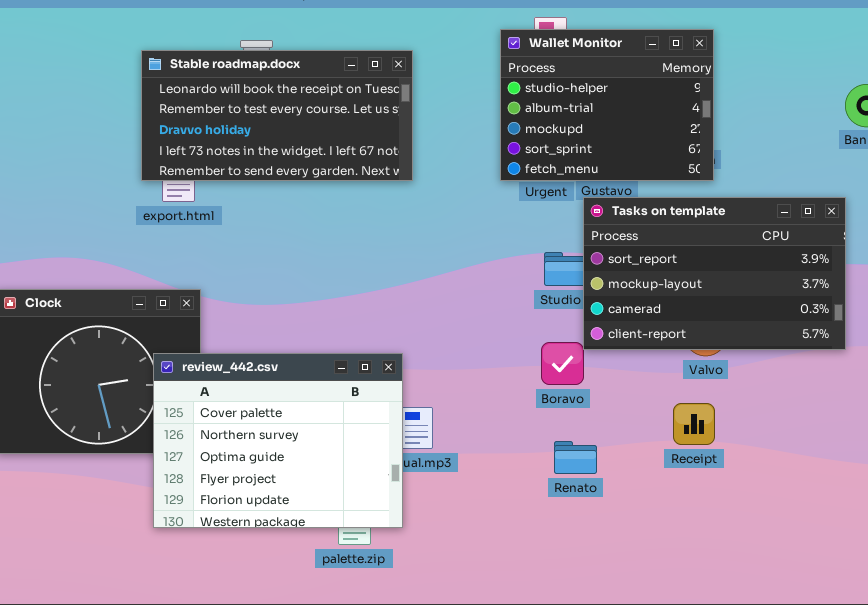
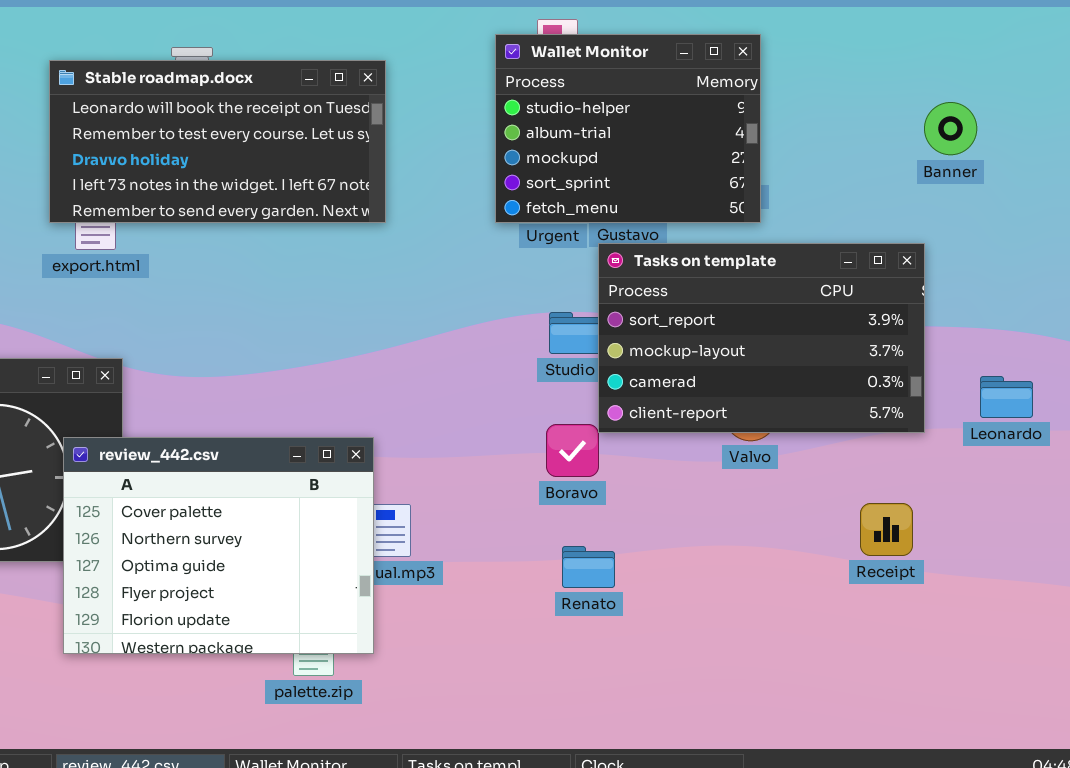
Receipt: [673,403,715,445] -> [860,503,913,556], moved

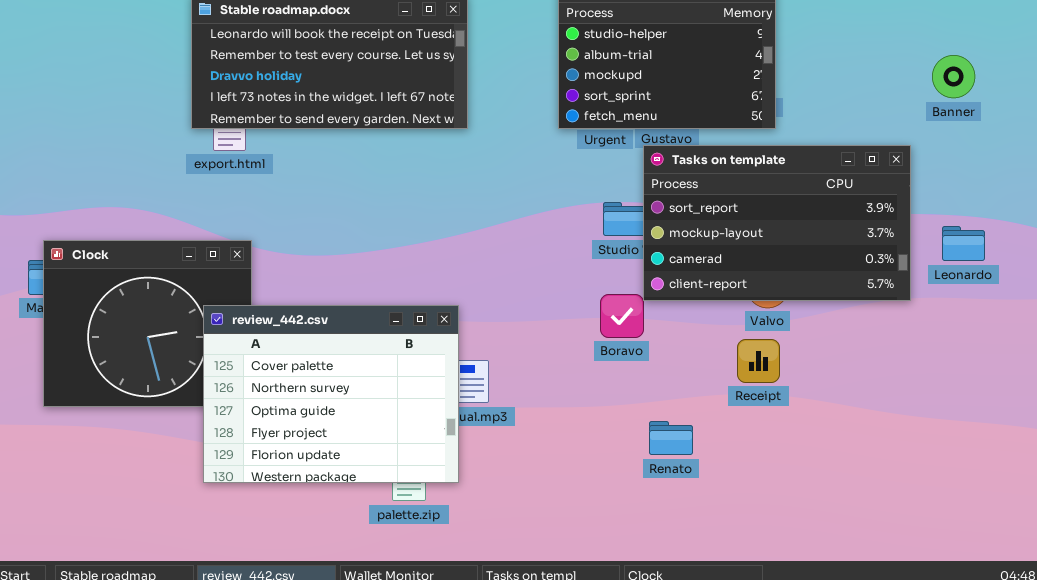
Banner: [924,102,977,155] -> [932,55,975,98], moved
Leonardo: [980,376,1033,418] -> [942,226,985,261], moved
Receipt: [860,503,913,556] -> [737,339,780,383], moved
Renato: [562,546,615,588] -> [649,421,693,455], moved

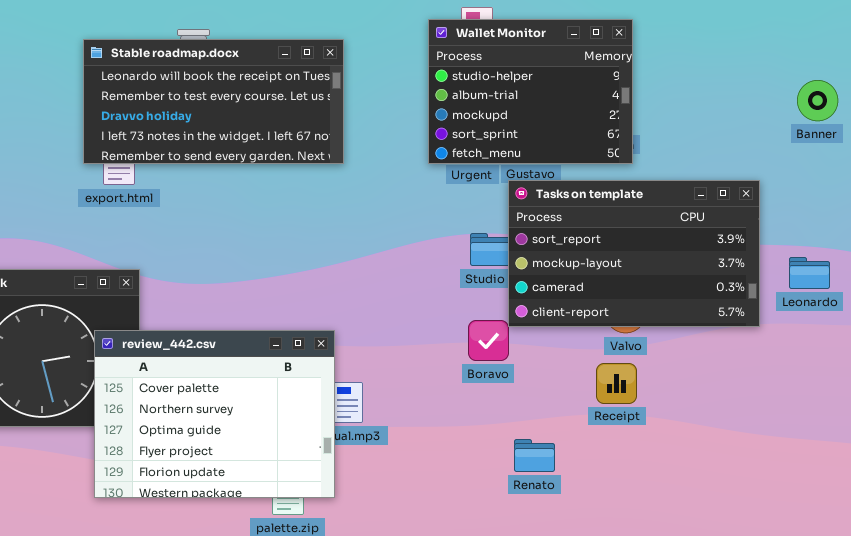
Banner: [932,55,975,98] -> [797,80,838,121], moved

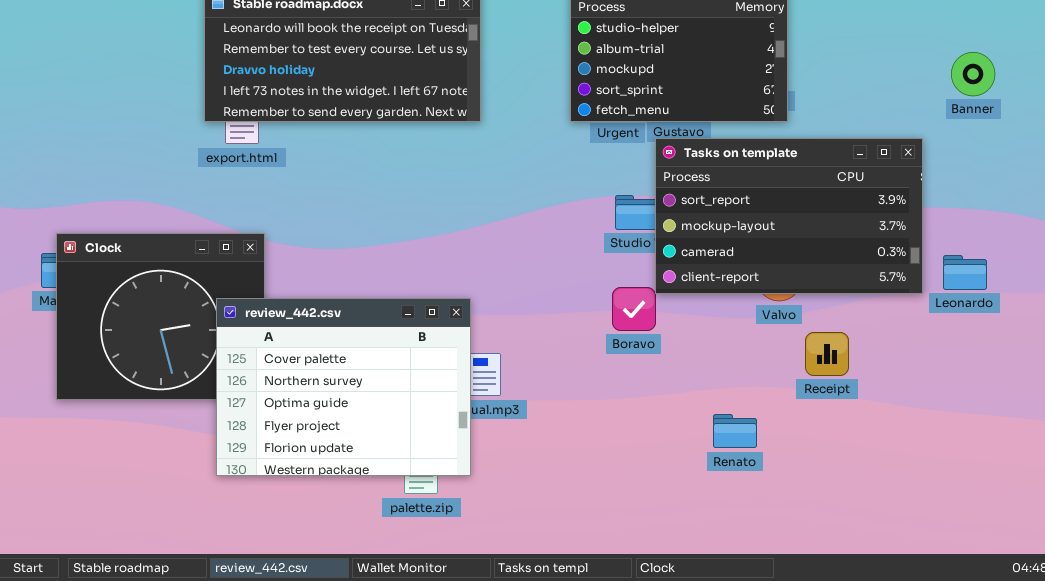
Banner: [797,80,838,121] -> [951,52,995,96], moved
Leonardo: [789,257,830,289] -> [943,255,987,290], moved
Receipt: [596,363,637,404] -> [805,332,849,376], moved
Renato: [514,439,555,472] -> [713,414,757,448], moved

